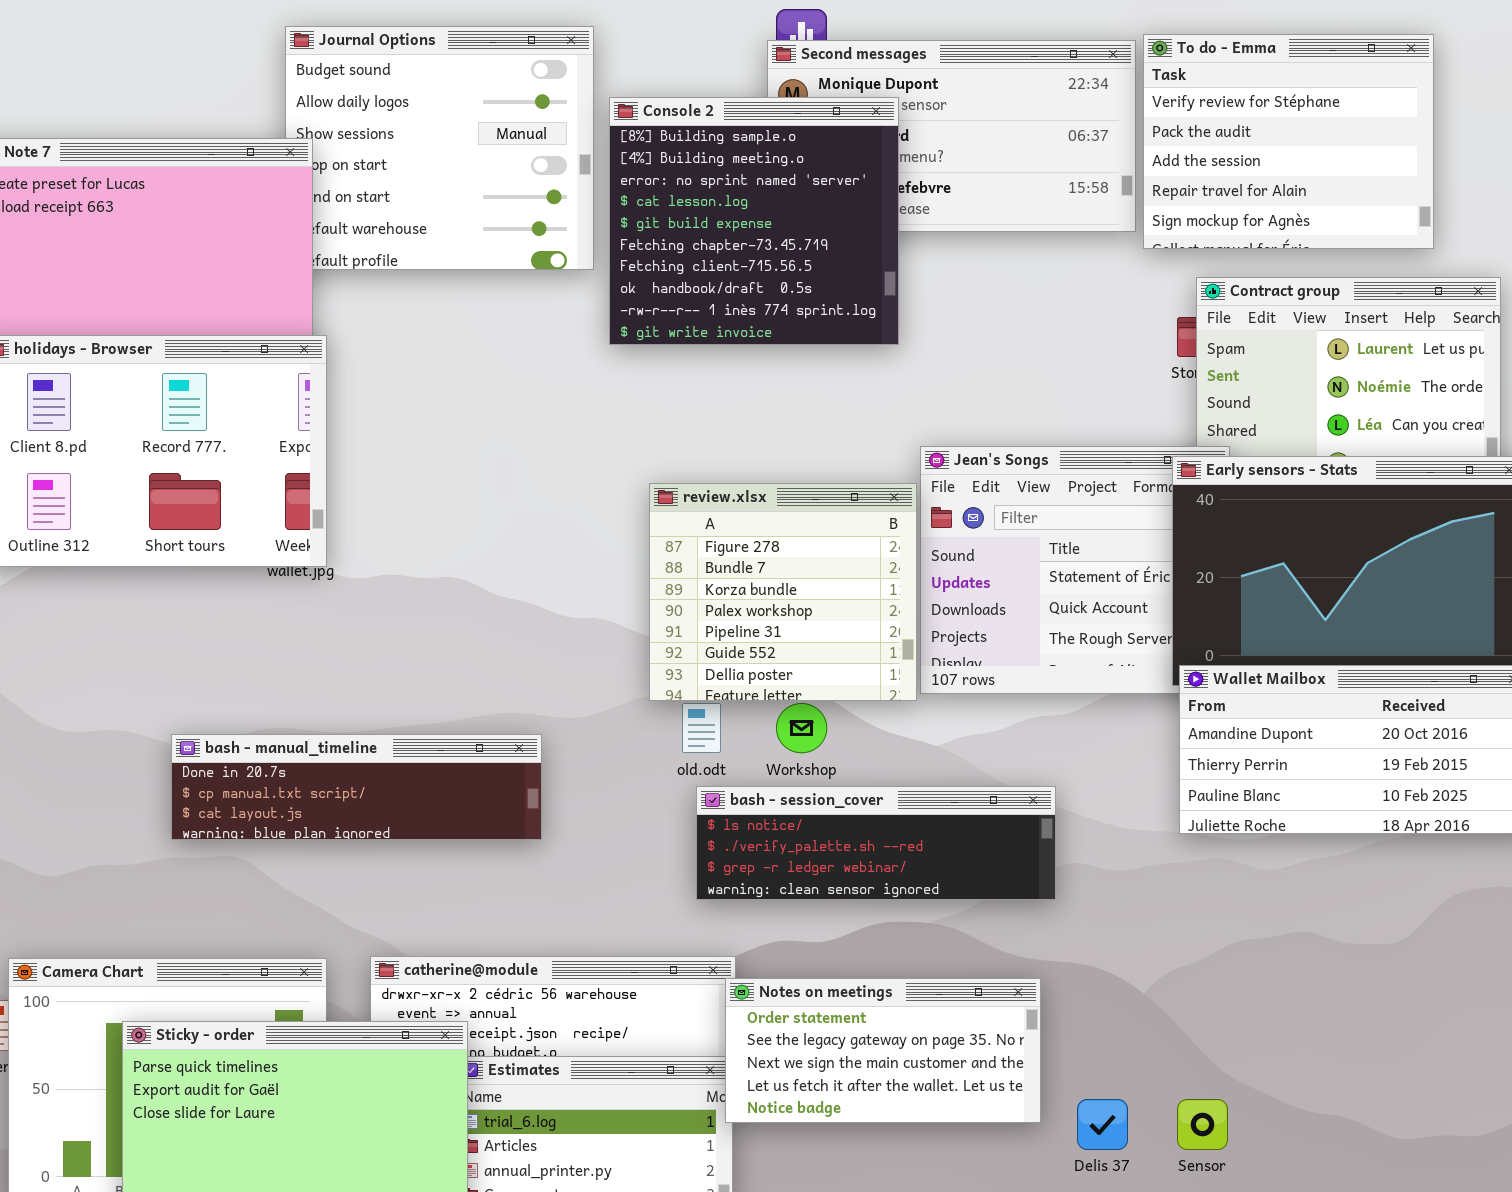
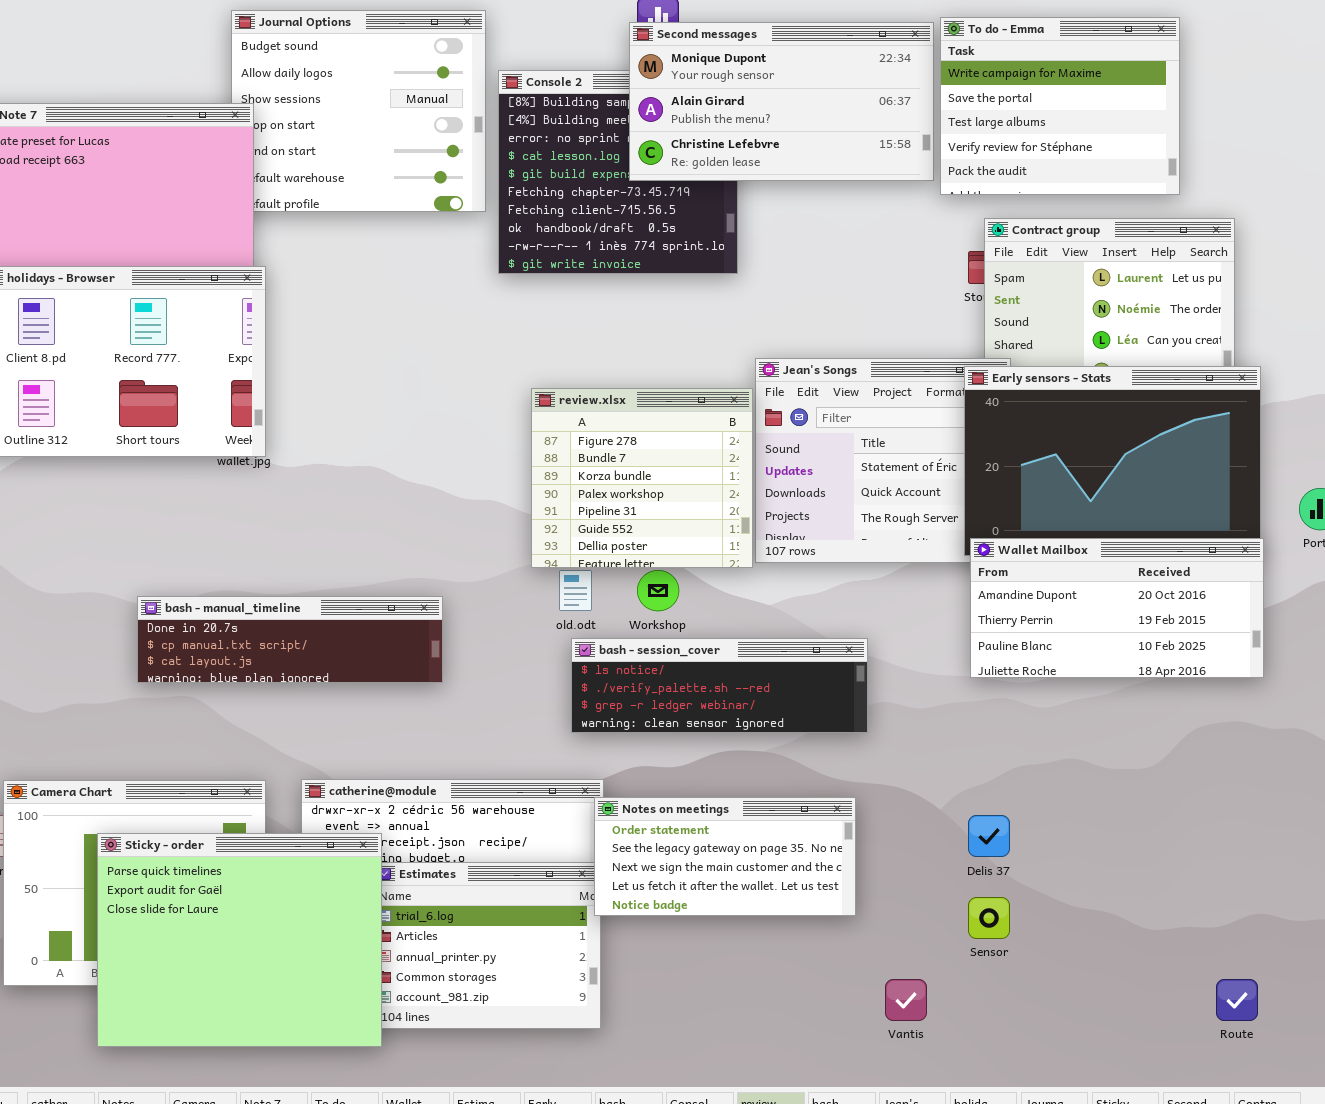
To do - Emma: [1143,34,1434,249] -> [940,17,1180,195], scrolled up 3 rows
Second messages: [767,40,1136,232] -> [629,22,934,181], raised
Delis 37: [1077,1099,1128,1150] -> [968,815,1010,857], moved

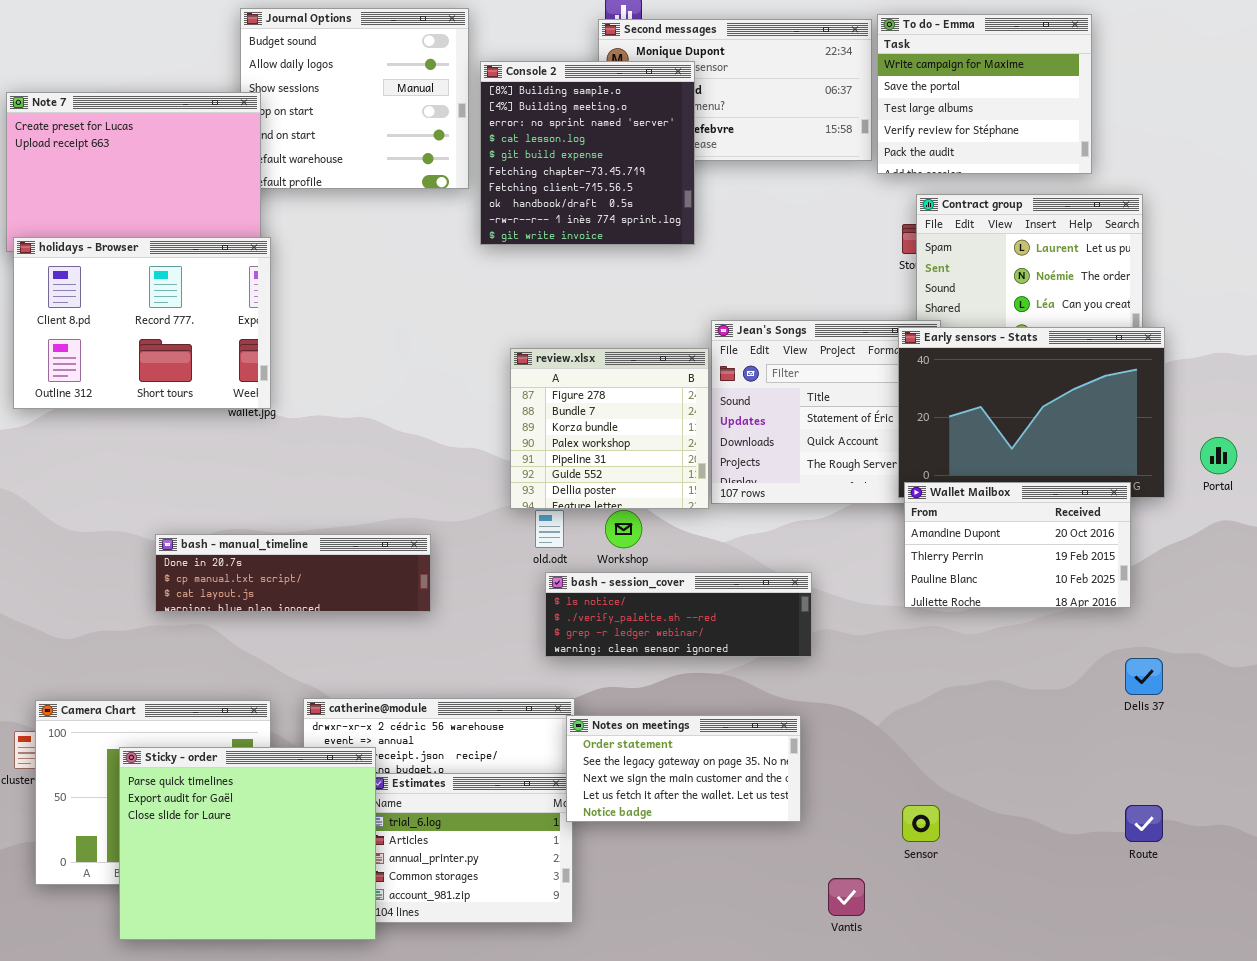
Console 2: [498,70,738,274] -> [480,61,695,245], raised
Wallet Mailbox: [970,538,1264,678] -> [904,482,1131,608], resized
Delis 37: [968,815,1010,857] -> [1125,658,1163,695], moved
Route: [1216,979,1258,1021] -> [1125,805,1163,842], moved

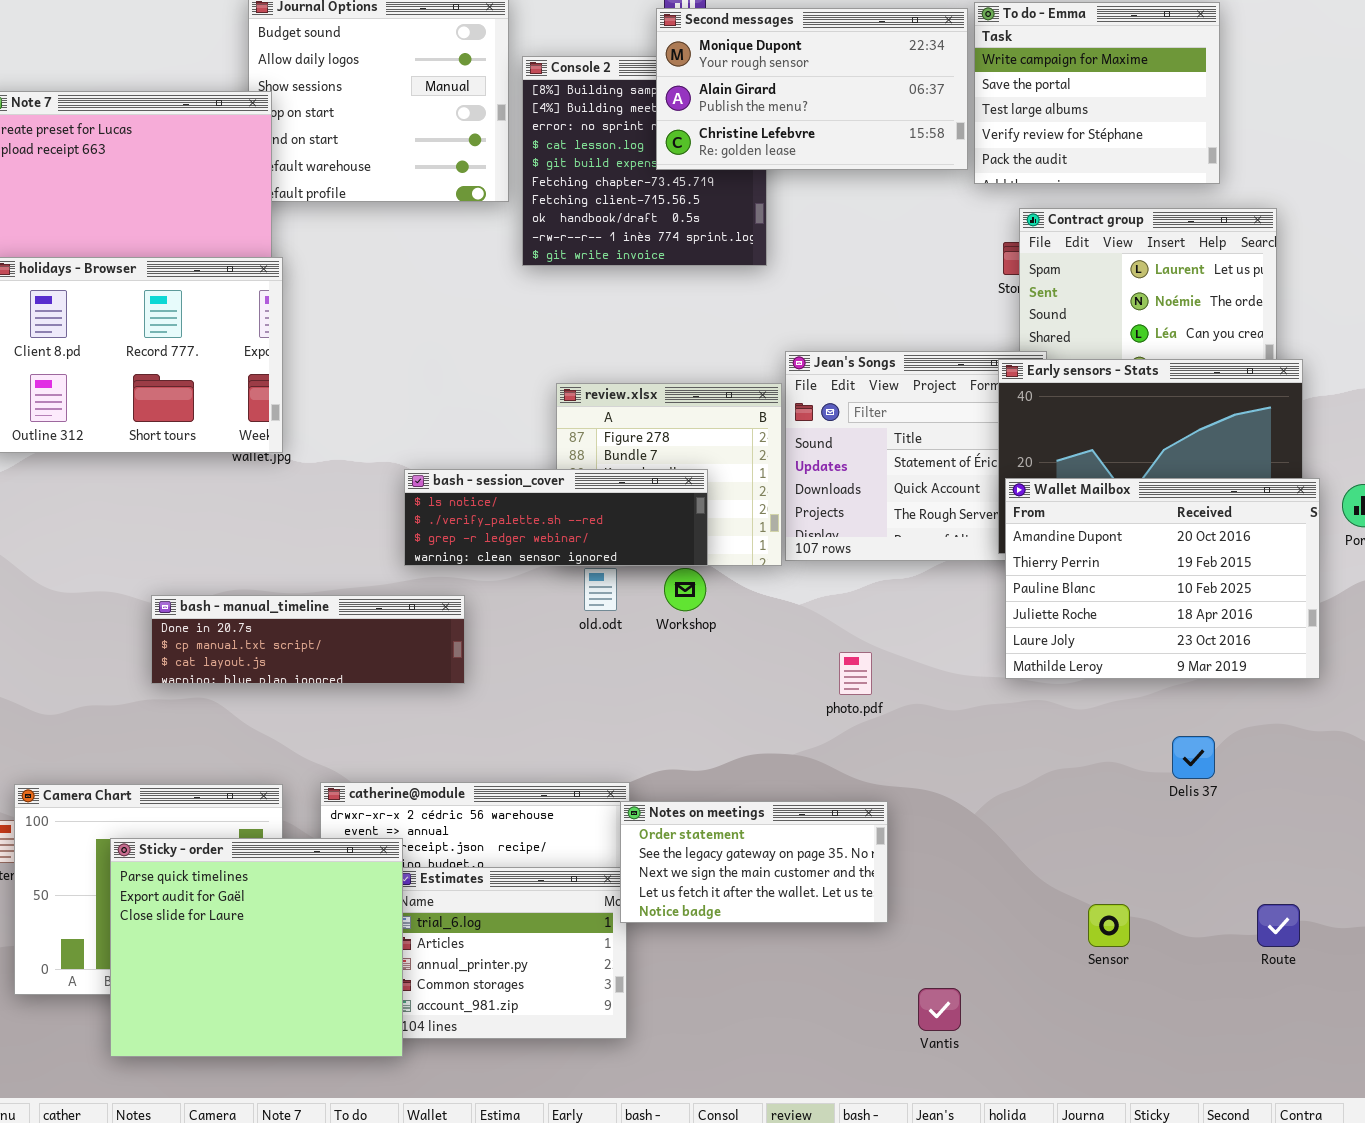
Second messages: [598,19,872,161] -> [656,8,968,170], raised
Wallet Mailbox: [904,482,1131,608] -> [1005,478,1320,679], resized
bash - session_cover: [545,572,812,657] -> [404,469,708,566], moved
Delis 37: [1125,658,1163,695] -> [1172,736,1215,779], moved
Sensor: [902,805,940,842] -> [1088,904,1130,947], moved

